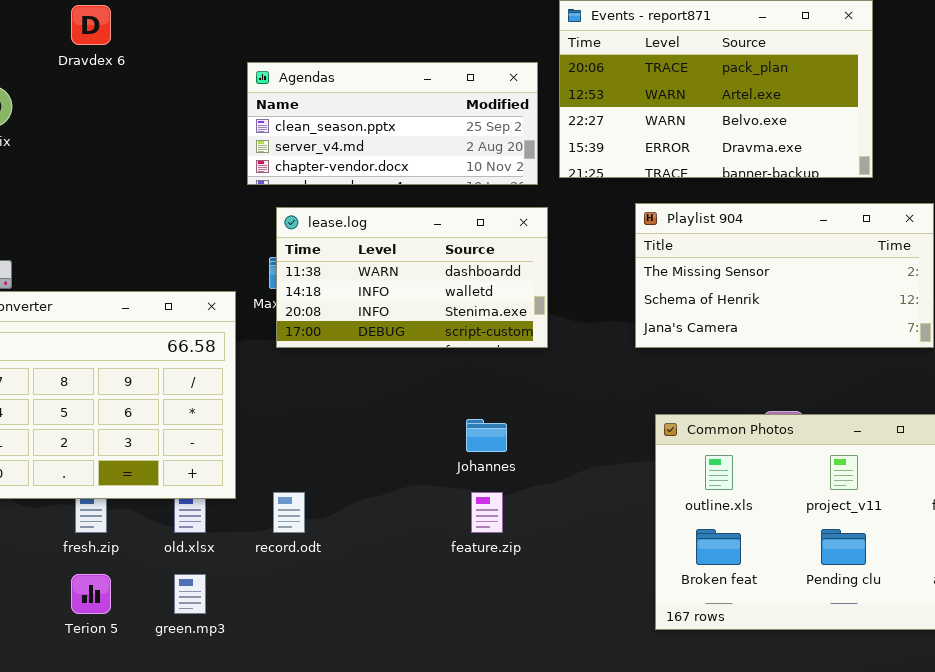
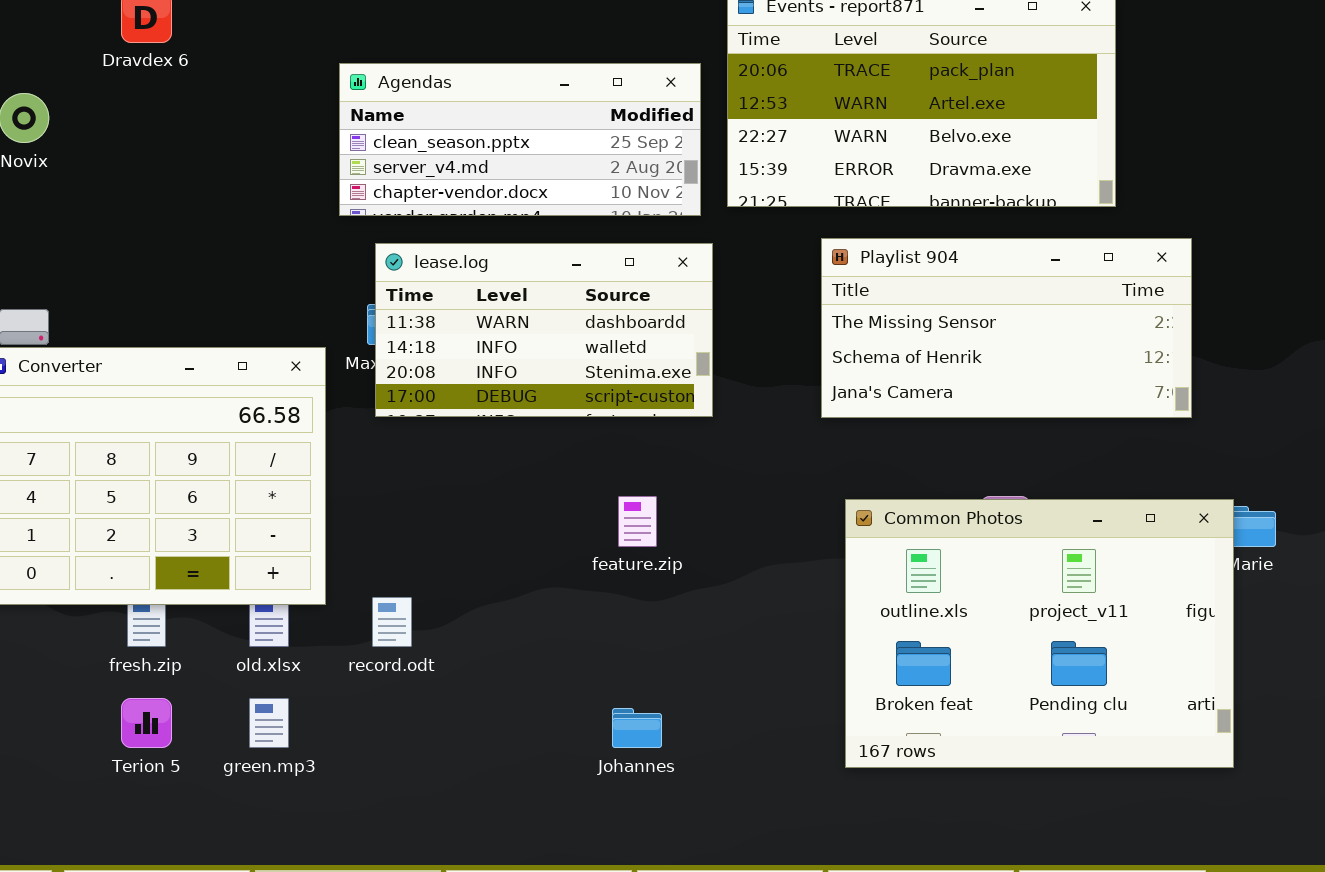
Johannes: [466,419,507,452] -> [612,708,662,748], moved
feature.zip: [471,492,503,533] -> [618,496,657,547], moved

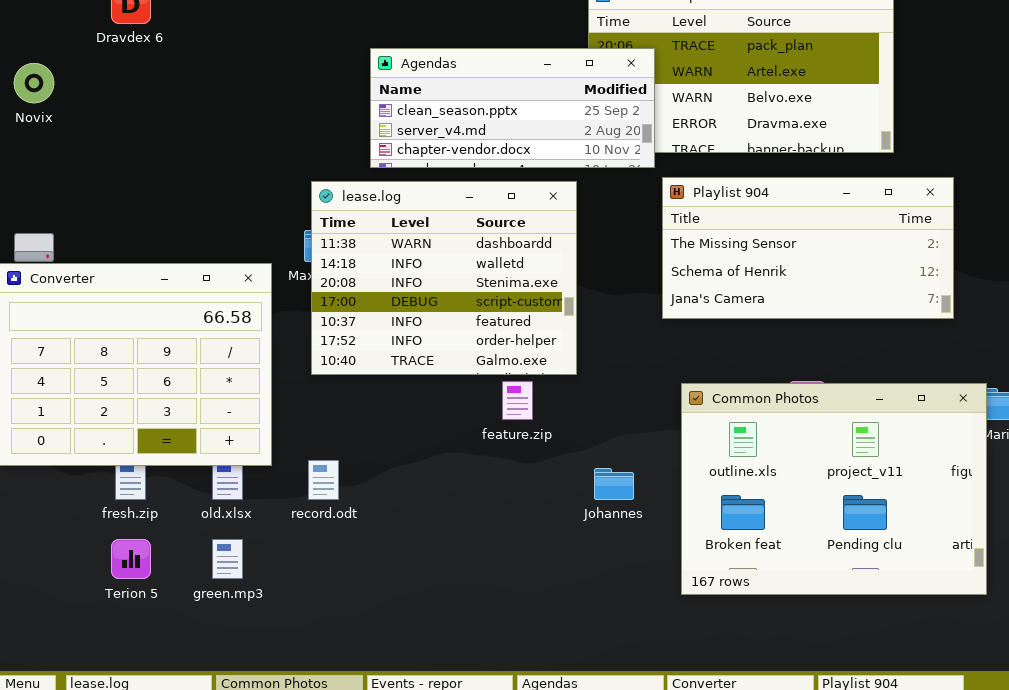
Agendas: [339,63,701,216] -> [370,48,655,168], moved
lease.log: [375,243,713,417] -> [311,181,577,375], resized
Johannes: [612,708,662,748] -> [594,468,634,500], moved

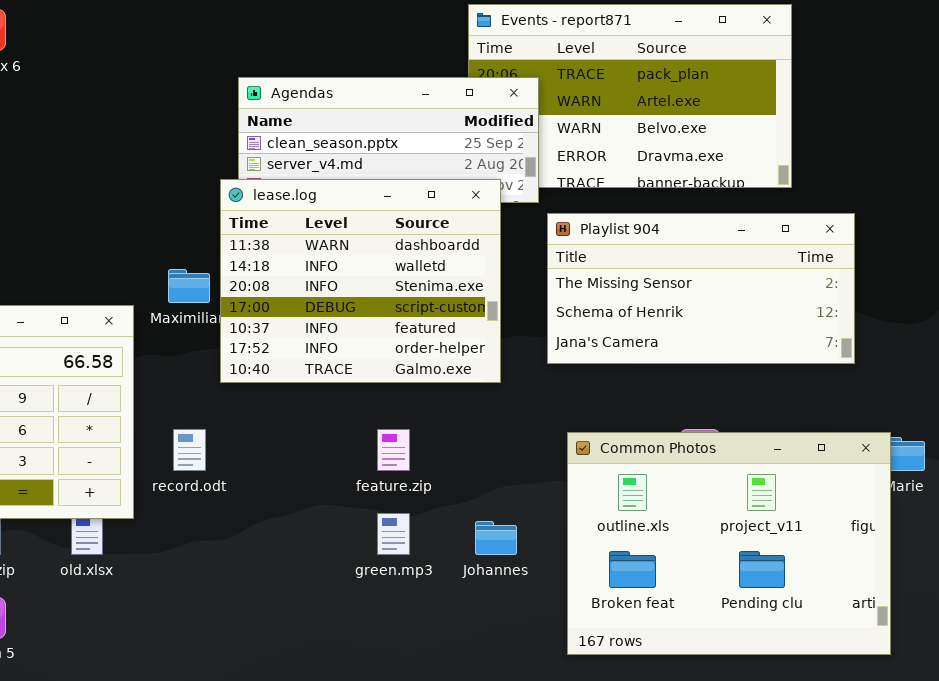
lease.log: [311,181,577,375] -> [220,179,501,383], moved
record.odt: [308,460,339,500] -> [173,429,206,471], moved
green.mp3: [212,539,243,579] -> [377,513,410,555], moved

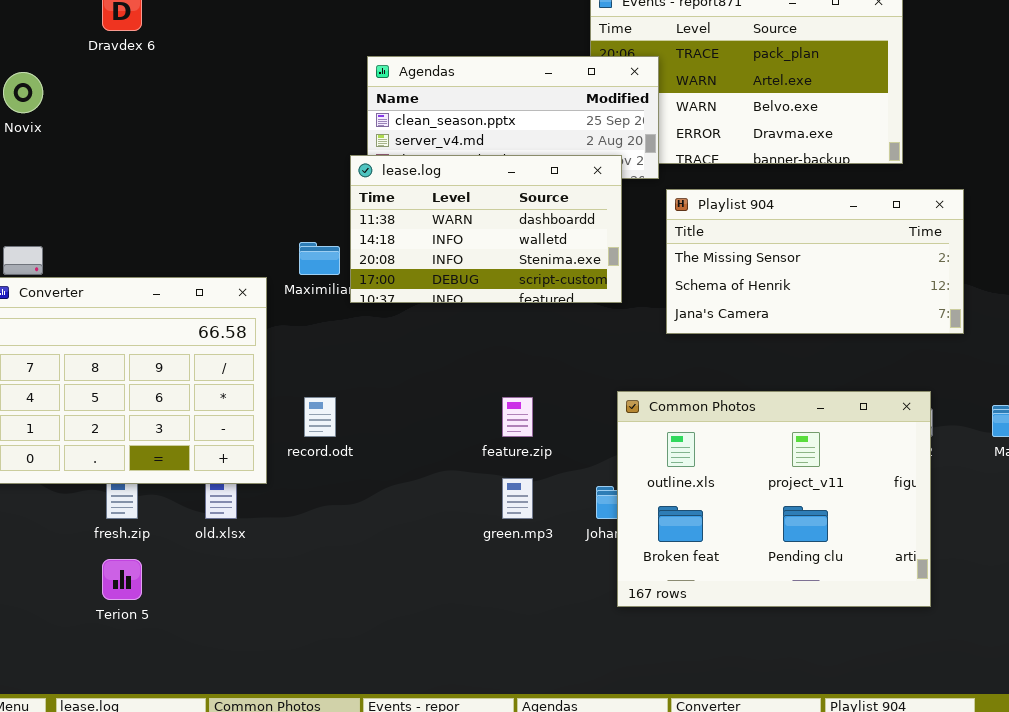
lease.log: [220,179,501,383] -> [350,155,622,303], resized
Common Photos: [567,432,891,655] -> [617,391,931,607], moved

